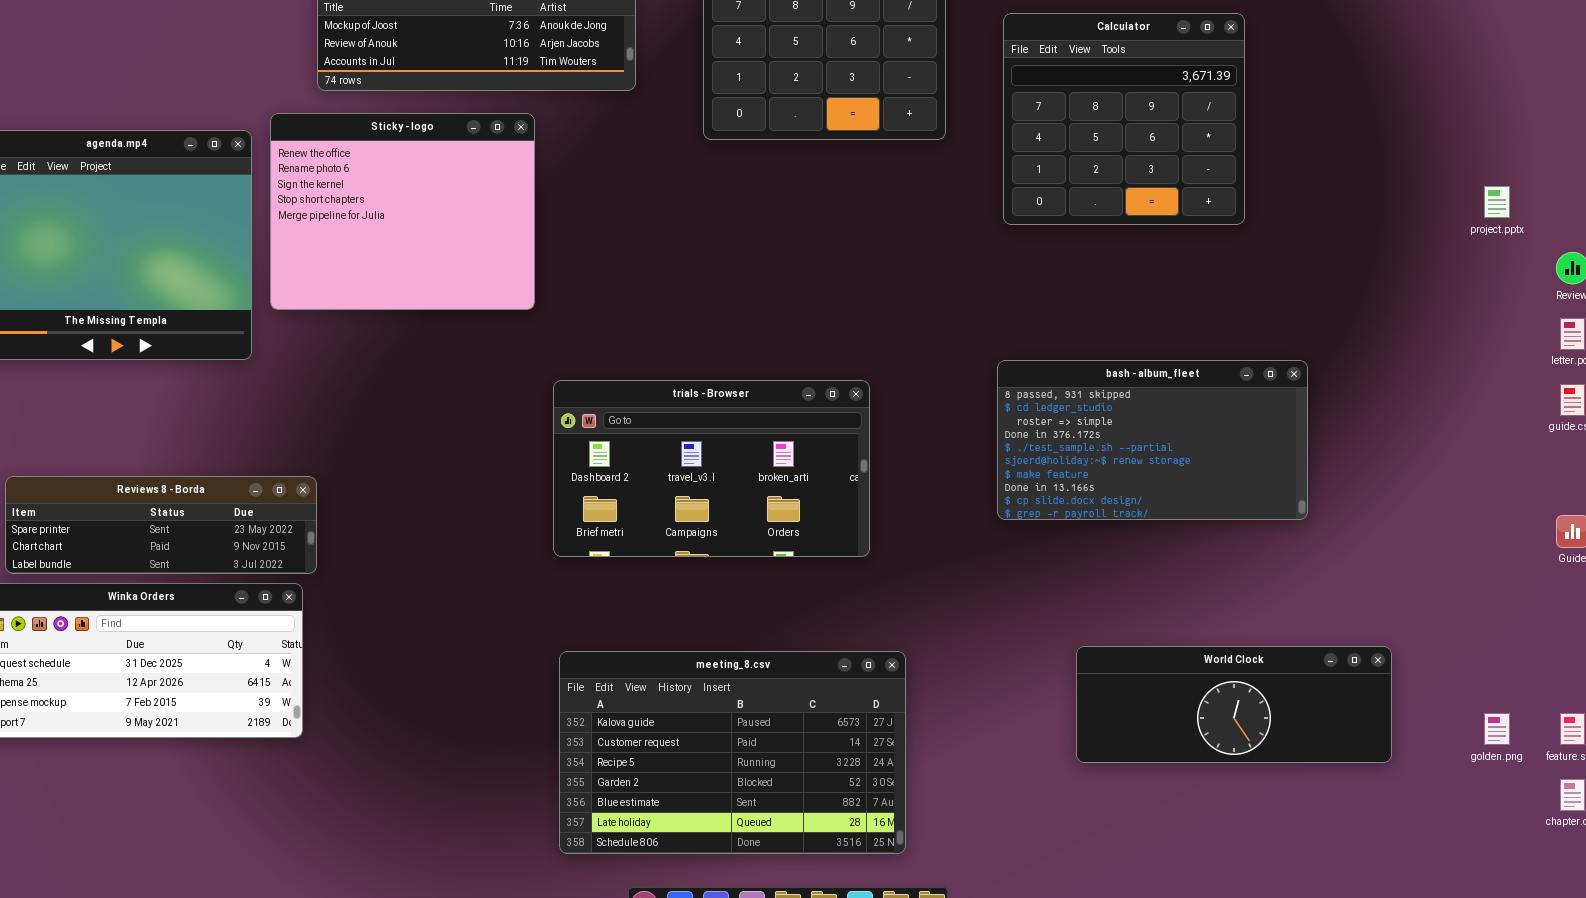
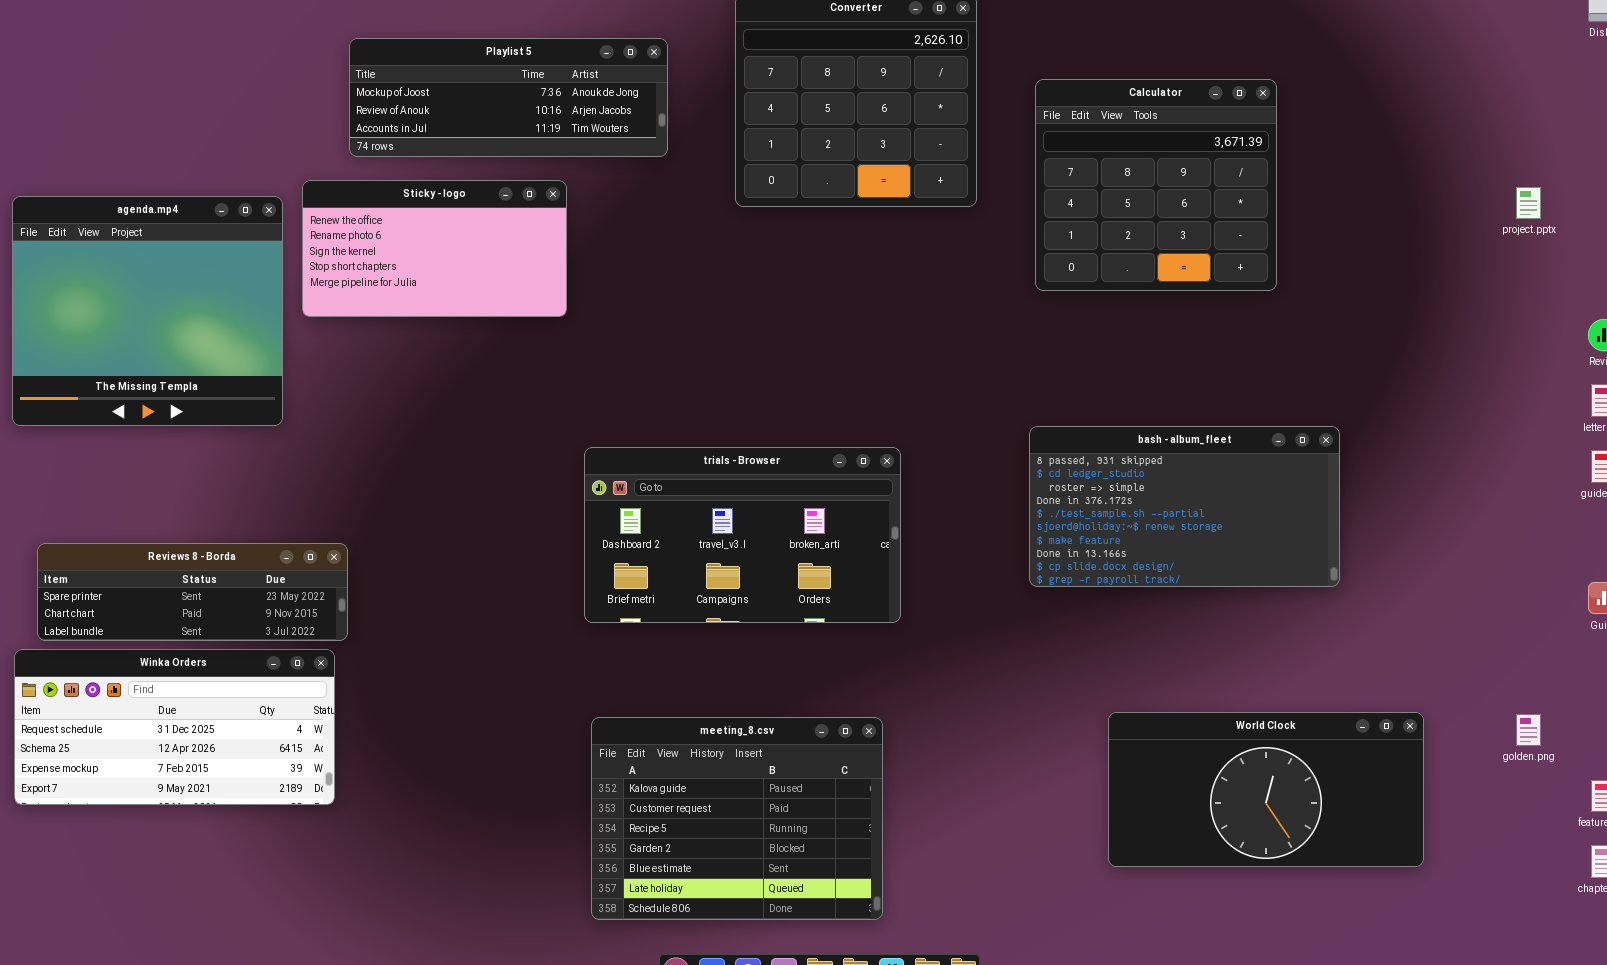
Sticky - logo: [270,113,535,310] -> [302,180,567,317], resized
project.pptx: [1484,186,1510,218] -> [1516,187,1541,219], moved
World Clock: [1076,646,1392,763] -> [1108,712,1424,867], resized
meeting_8.csv: [559,651,906,854] -> [591,717,883,920], resized
golden.png: [1484,713,1510,745] -> [1516,714,1541,746], moved

